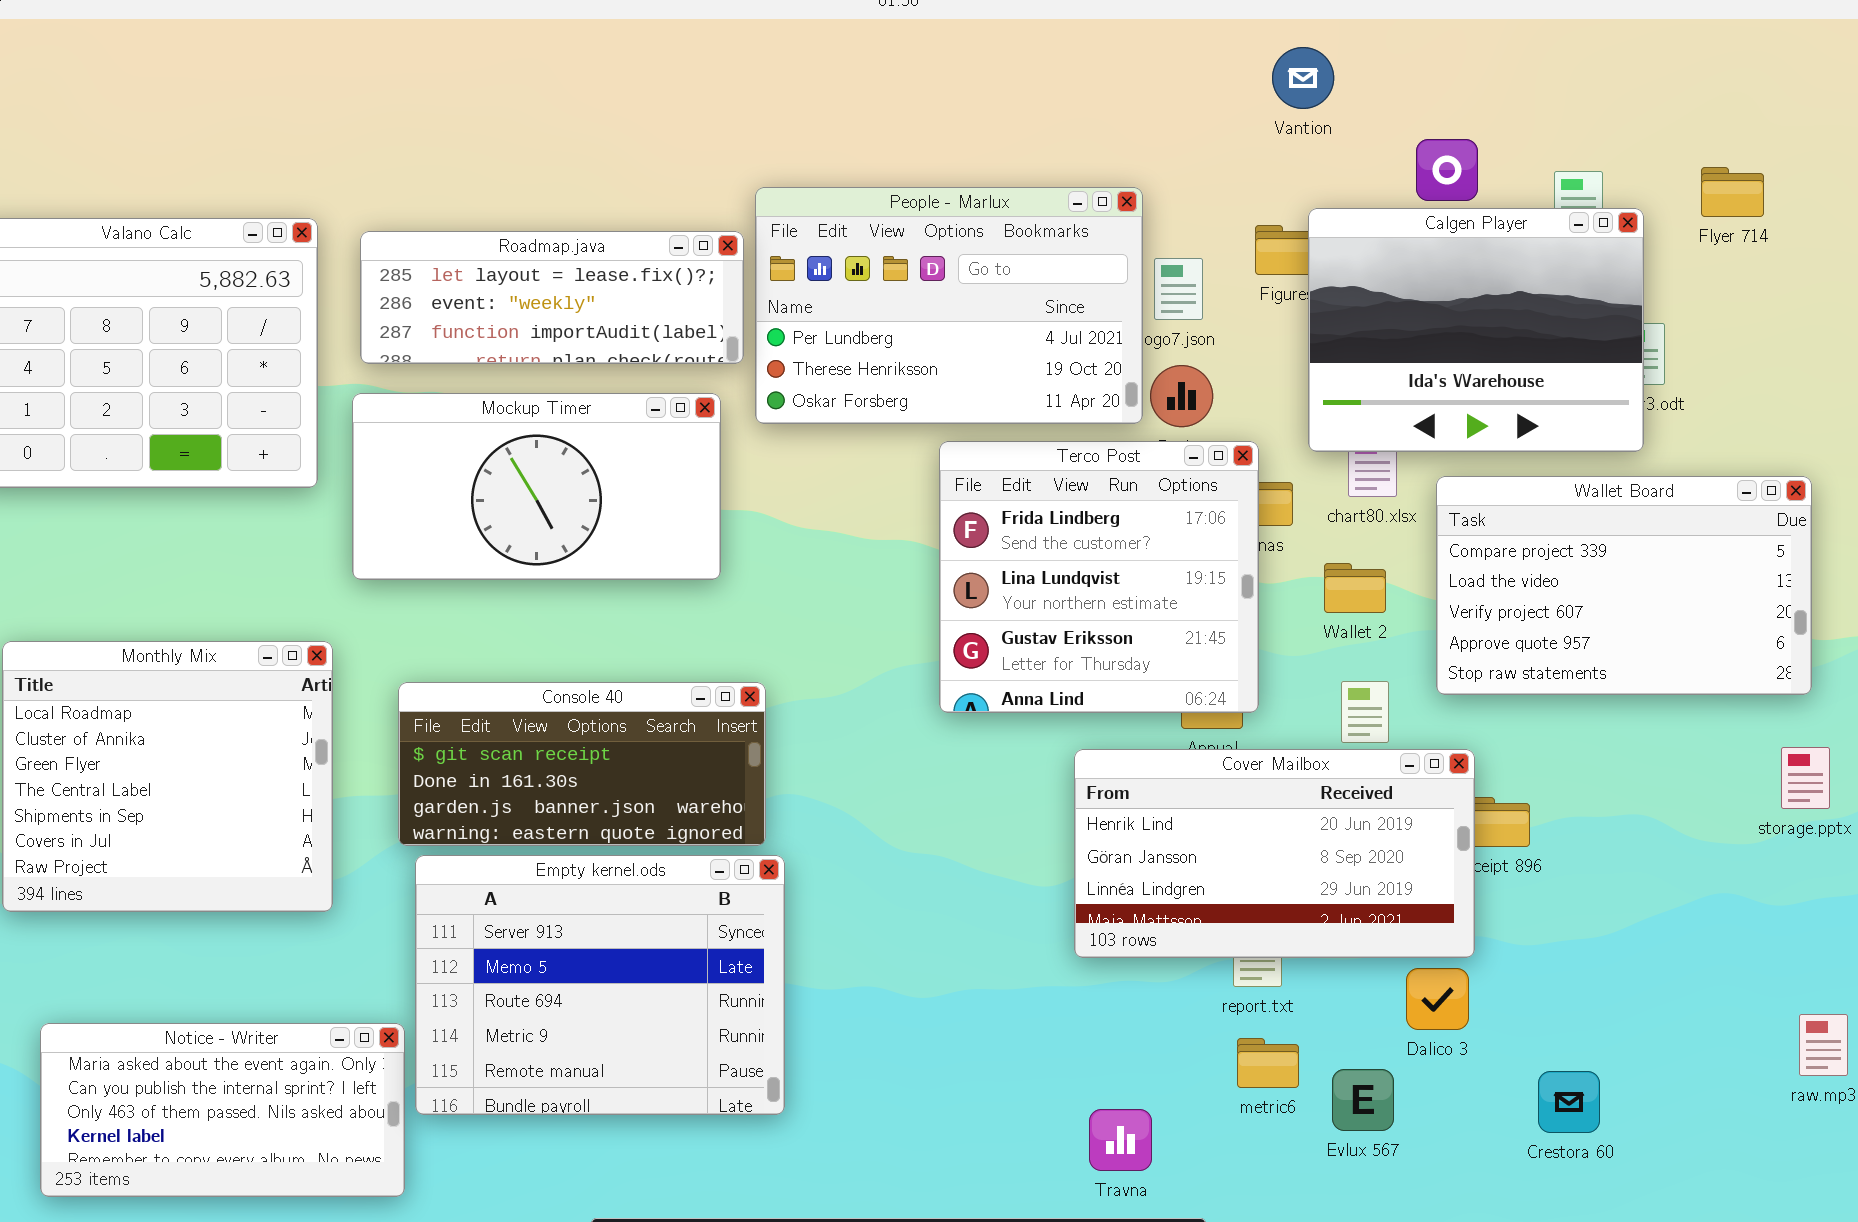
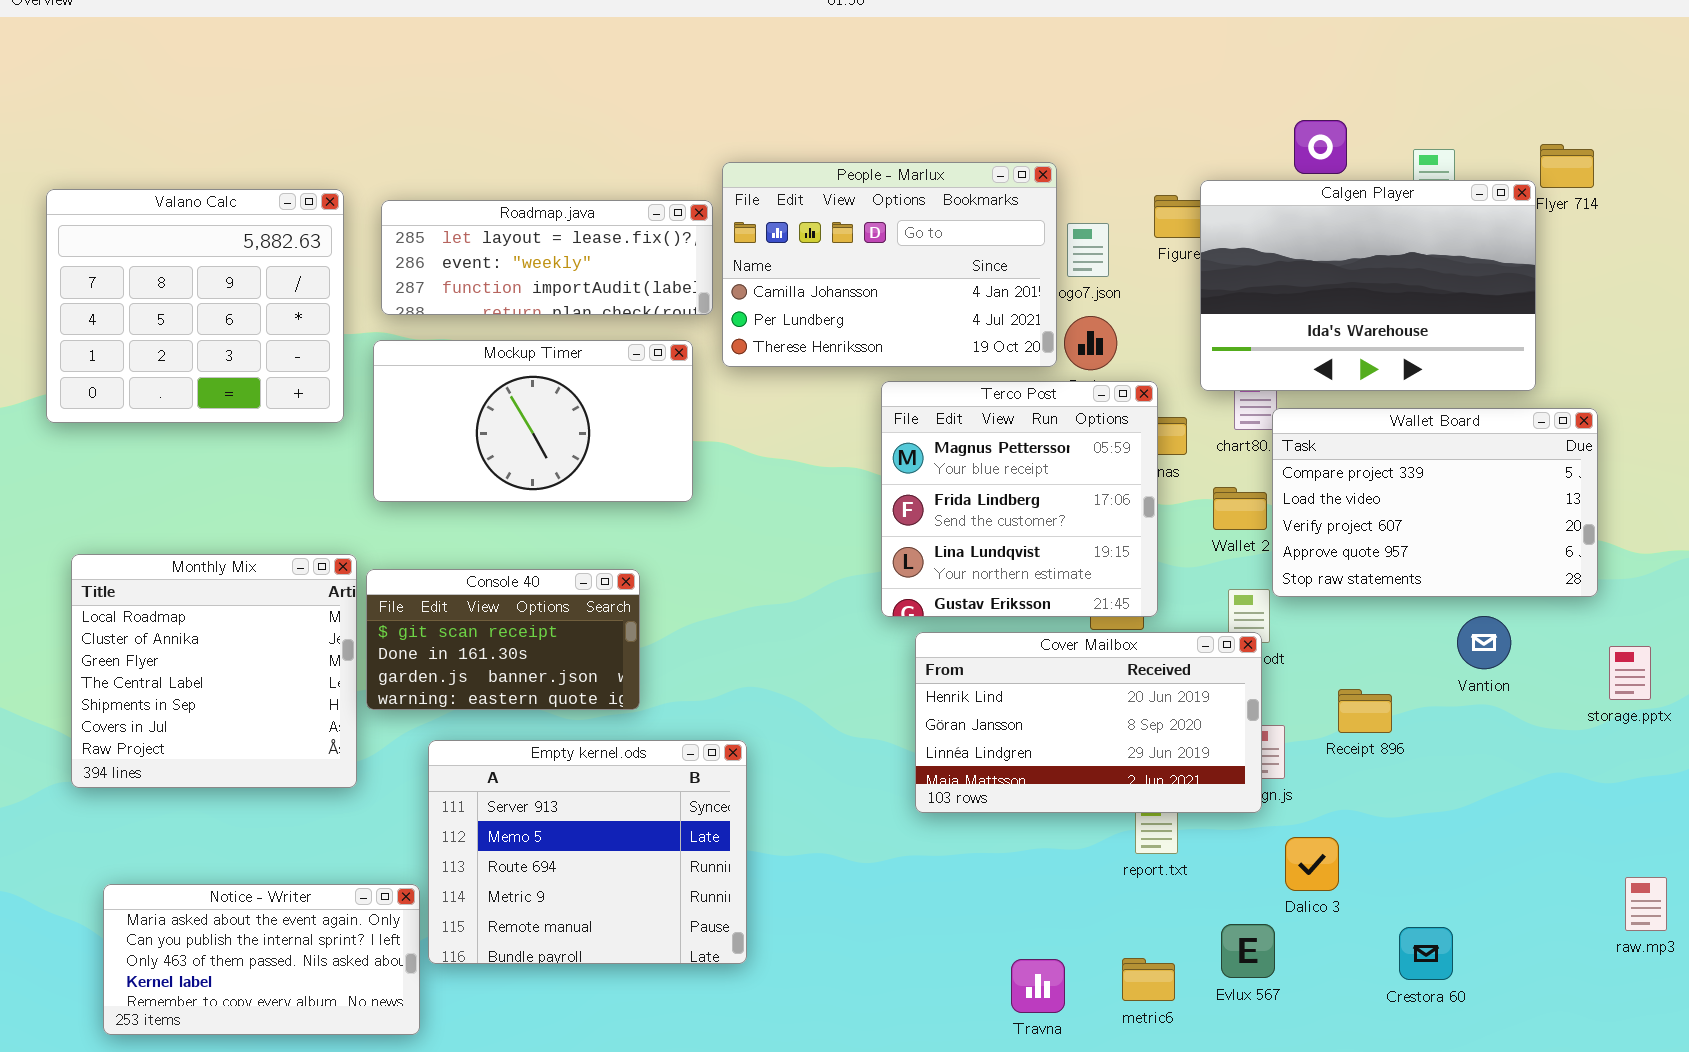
Vantion: [1272,47,1334,109] -> [1457,616,1511,669], moved
People - Marlux: [755,187,1143,424] -> [722,162,1057,367], scrolled up 1 row
Calgen Player: [1308,208,1644,452] -> [1200,180,1536,391], resized
Terco Post: [939,441,1259,713] -> [881,381,1158,617], scrolled up 1 row
Wallet Board: [1436,476,1812,695] -> [1272,408,1598,597], moved
Console 40: [398,682,766,846] -> [366,569,640,710], moved, resized
Cover Mailbox: [1074,749,1475,958] -> [915,632,1262,813], moved
metric6: [1237,1038,1299,1088] -> [1122,958,1175,1001], moved

